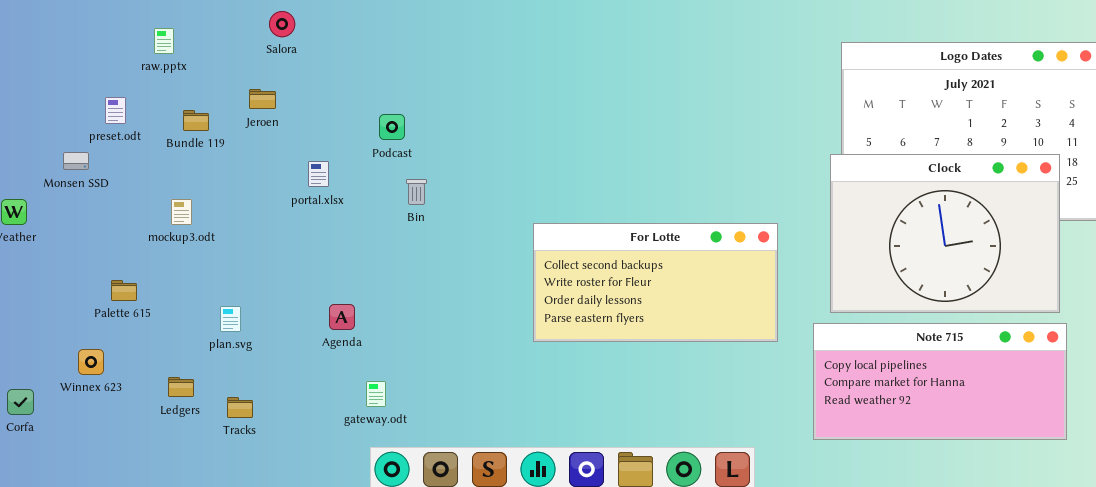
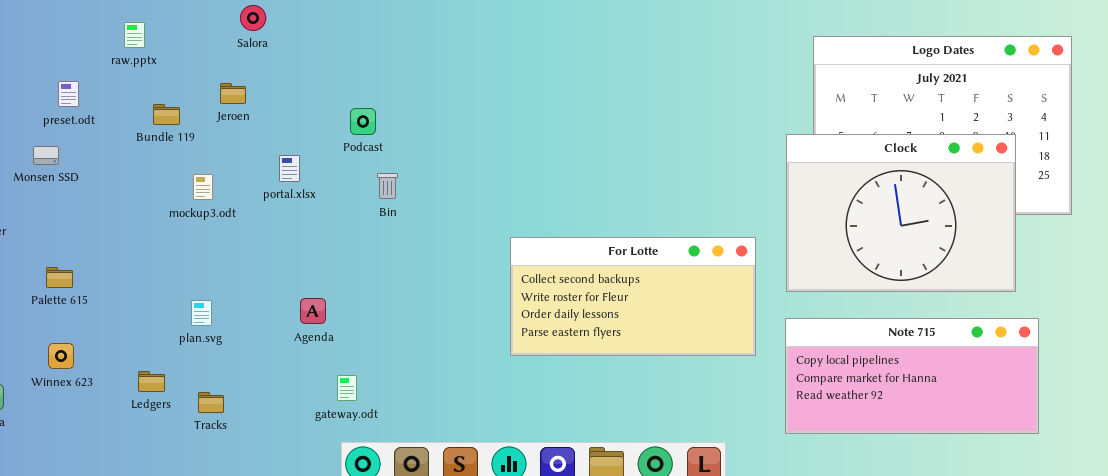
preset.odt: [105,97,126,124] -> [58,81,79,107], moved
Clock: [830,154,1060,313] -> [786,134,1016,292], moved
mockup3.odt: [171,199,192,225] -> [193,174,213,200], moved
For Lotte: [533,223,778,342] -> [510,237,756,356], moved
Palette 615: [111,280,137,301] -> [46,267,73,288], moved

